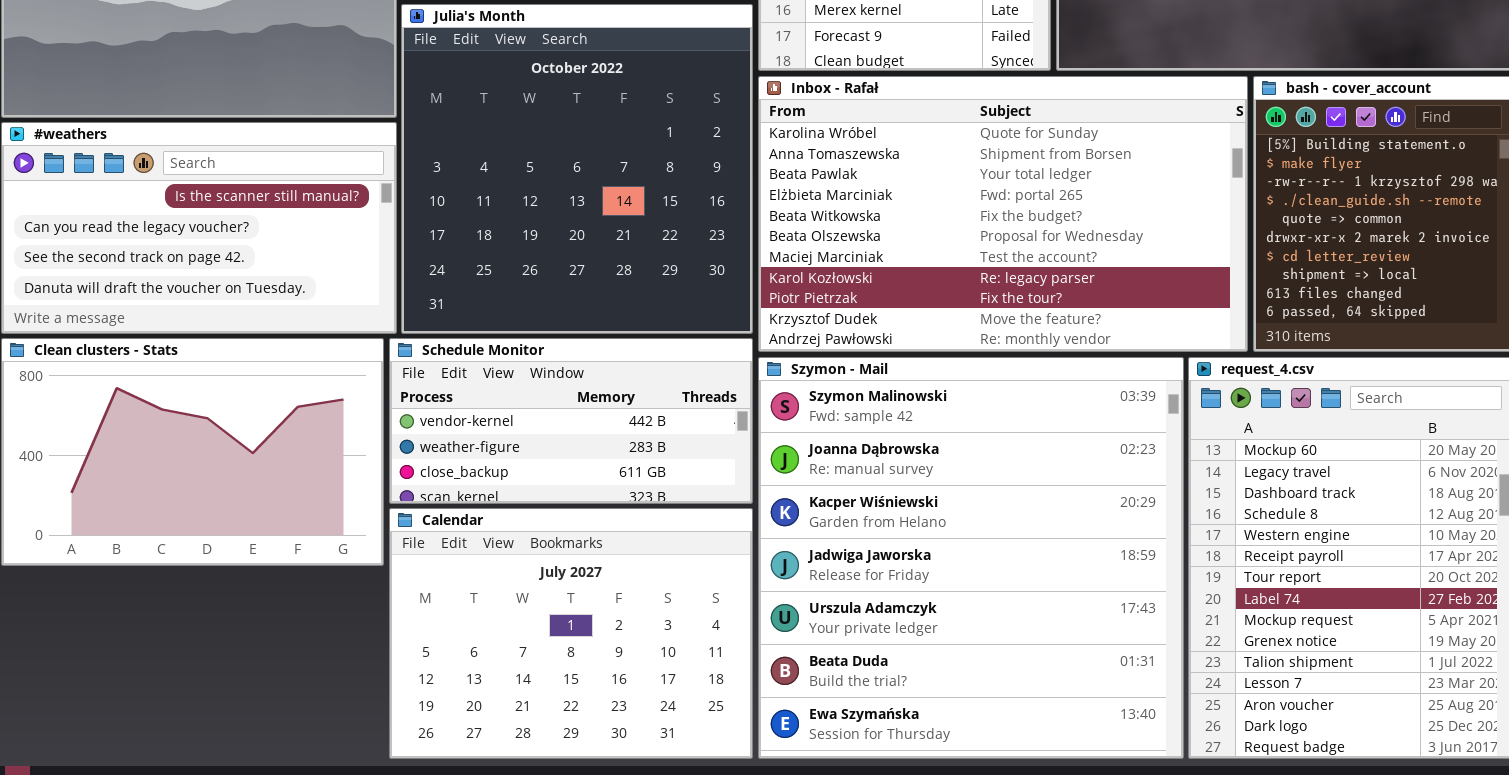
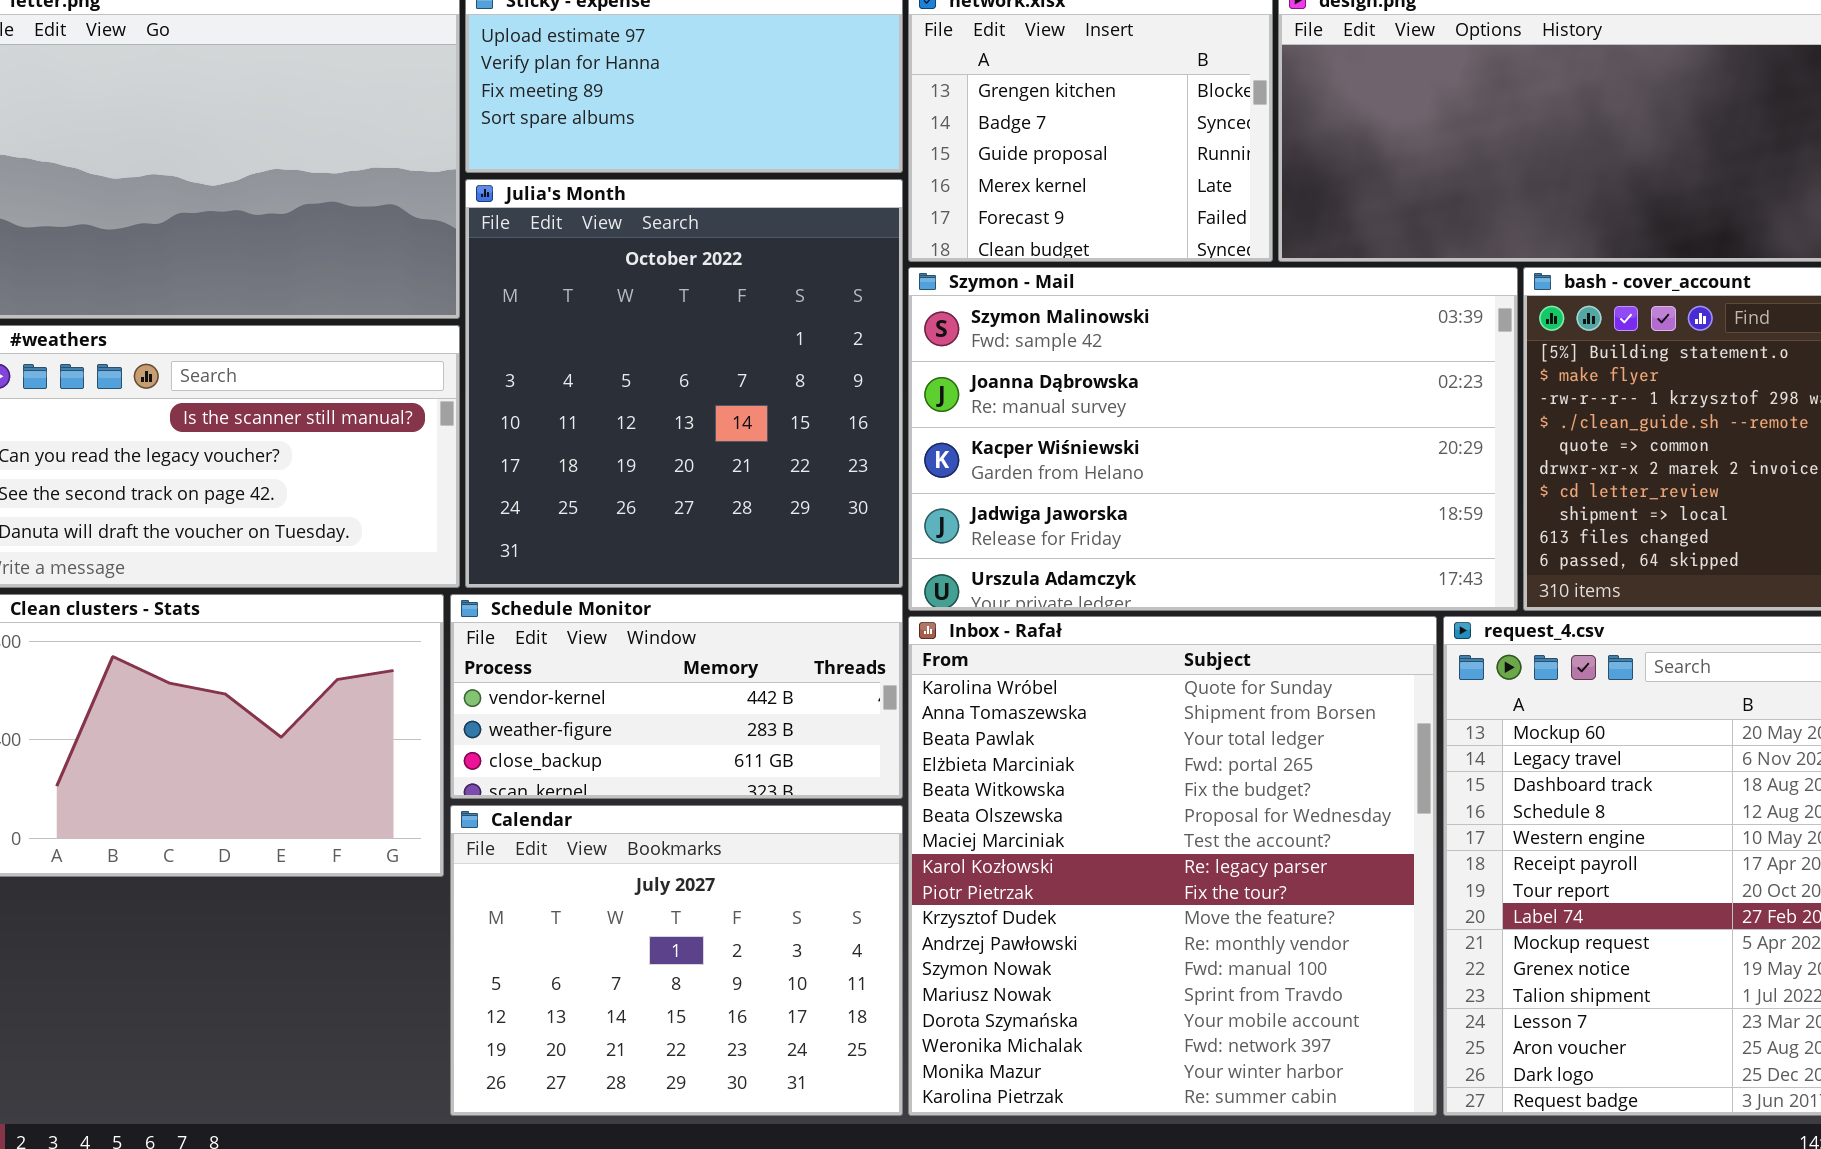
Inbox - Rafał: [758,76,1248,352] -> [908,616,1437,1116], moved, resized
Szymon - Mail: [758,357,1184,759] -> [908,267,1518,611], moved, resized

